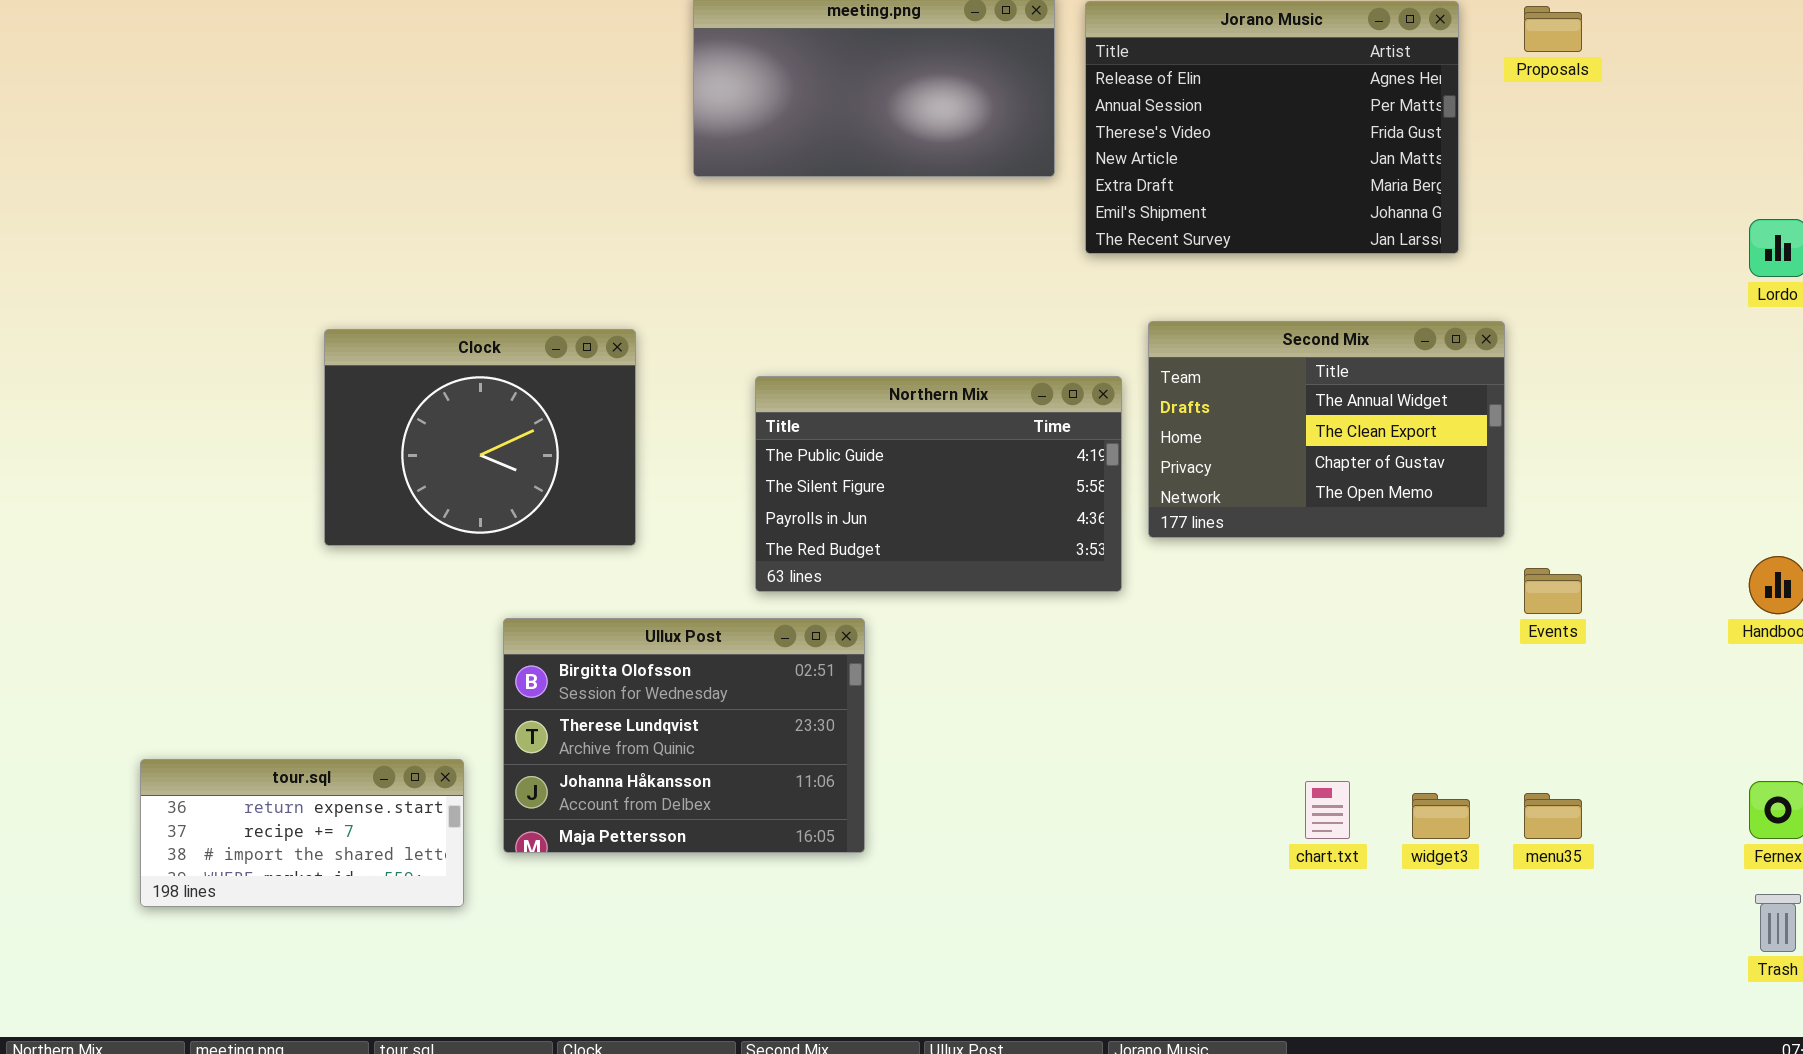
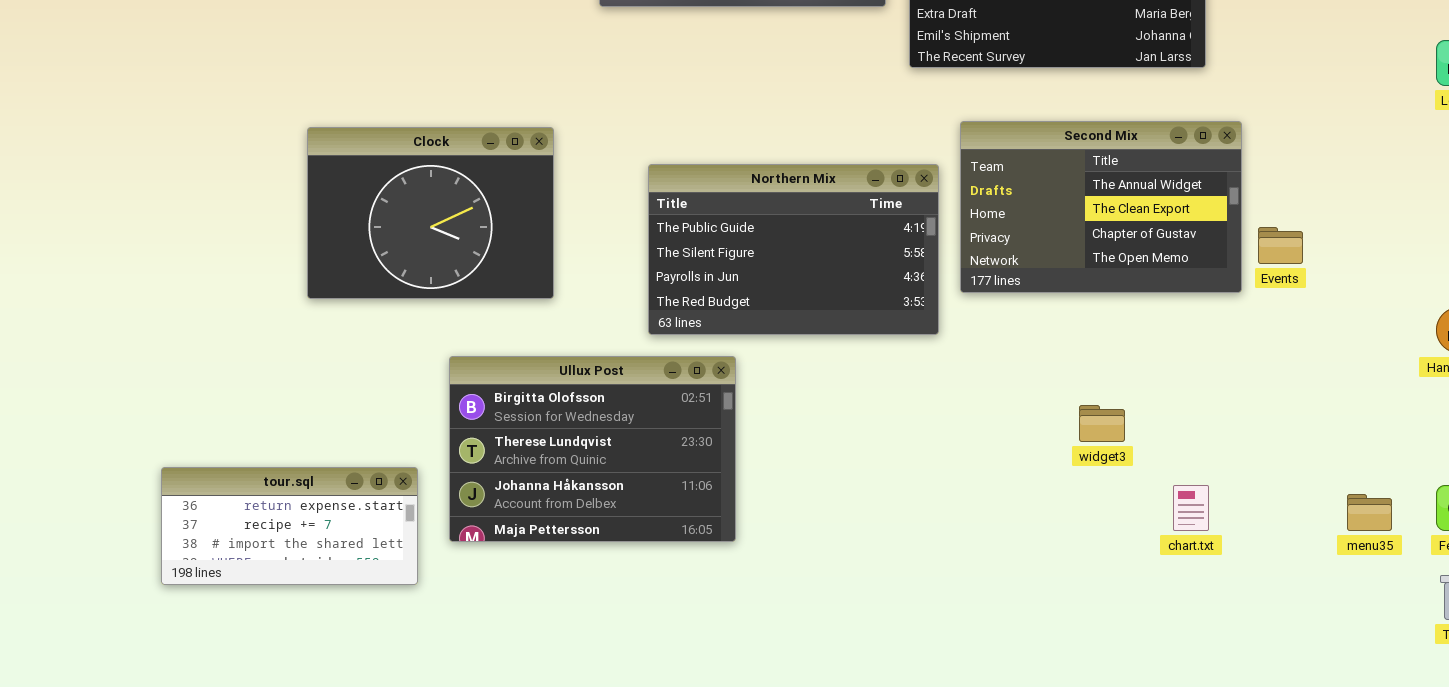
Events: [1524,568,1582,614] -> [1258,227,1303,264], moved
chart.txt: [1305,781,1350,839] -> [1173,485,1209,531], moved
widget3: [1412,793,1470,839] -> [1079,405,1125,442], moved
menu35: [1524,793,1582,839] -> [1347,494,1392,531], moved

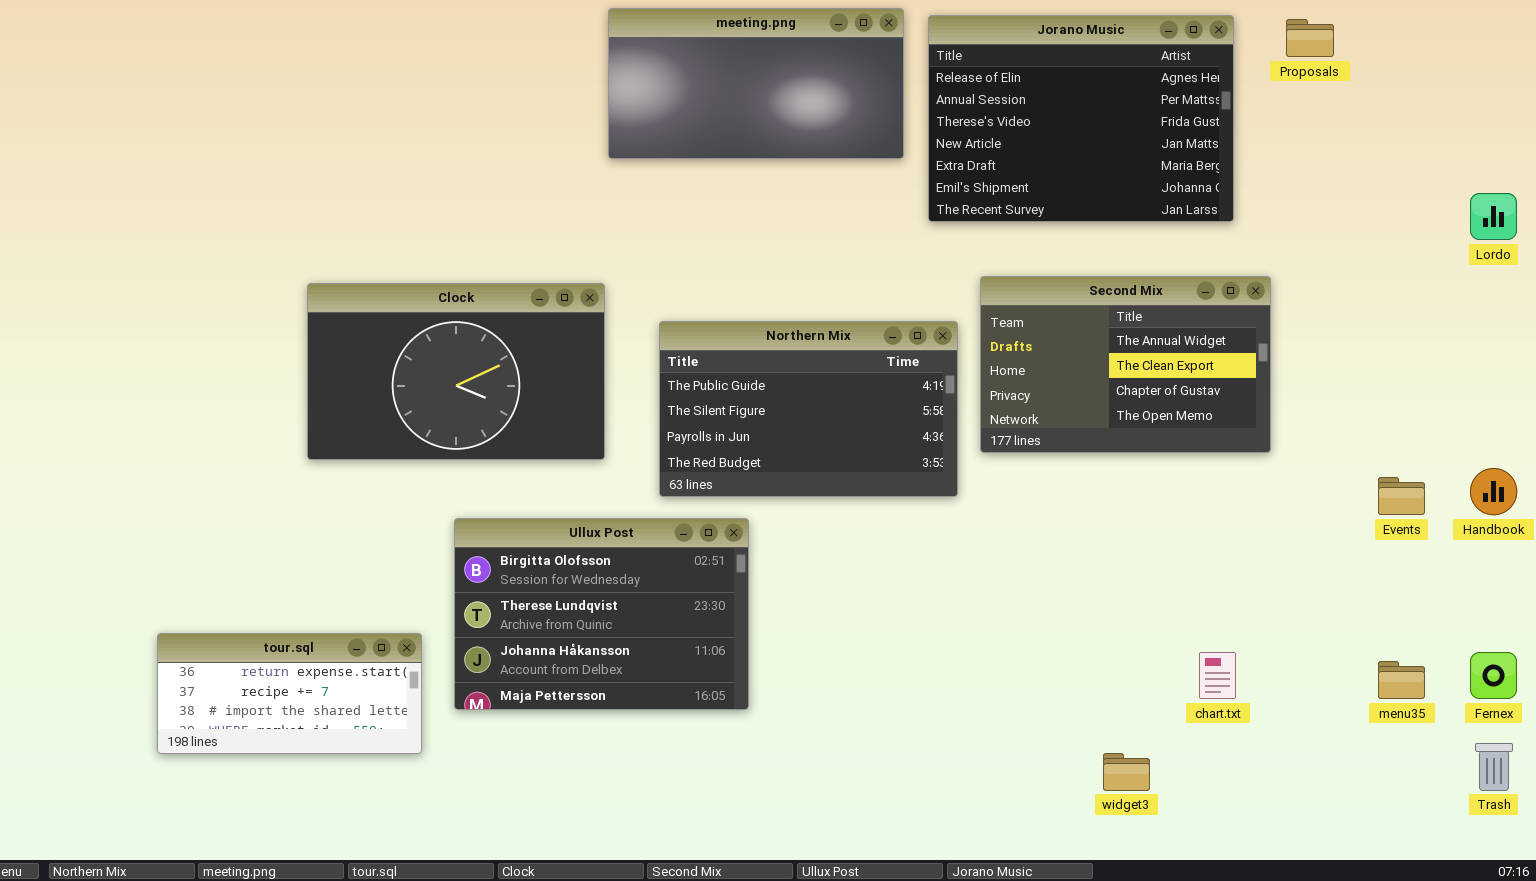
Clock: [307,127,554,299] -> [307,283,605,460], resized
Events: [1258,227,1303,264] -> [1378,477,1425,515], moved
widget3: [1079,405,1125,442] -> [1103,753,1150,791], moved

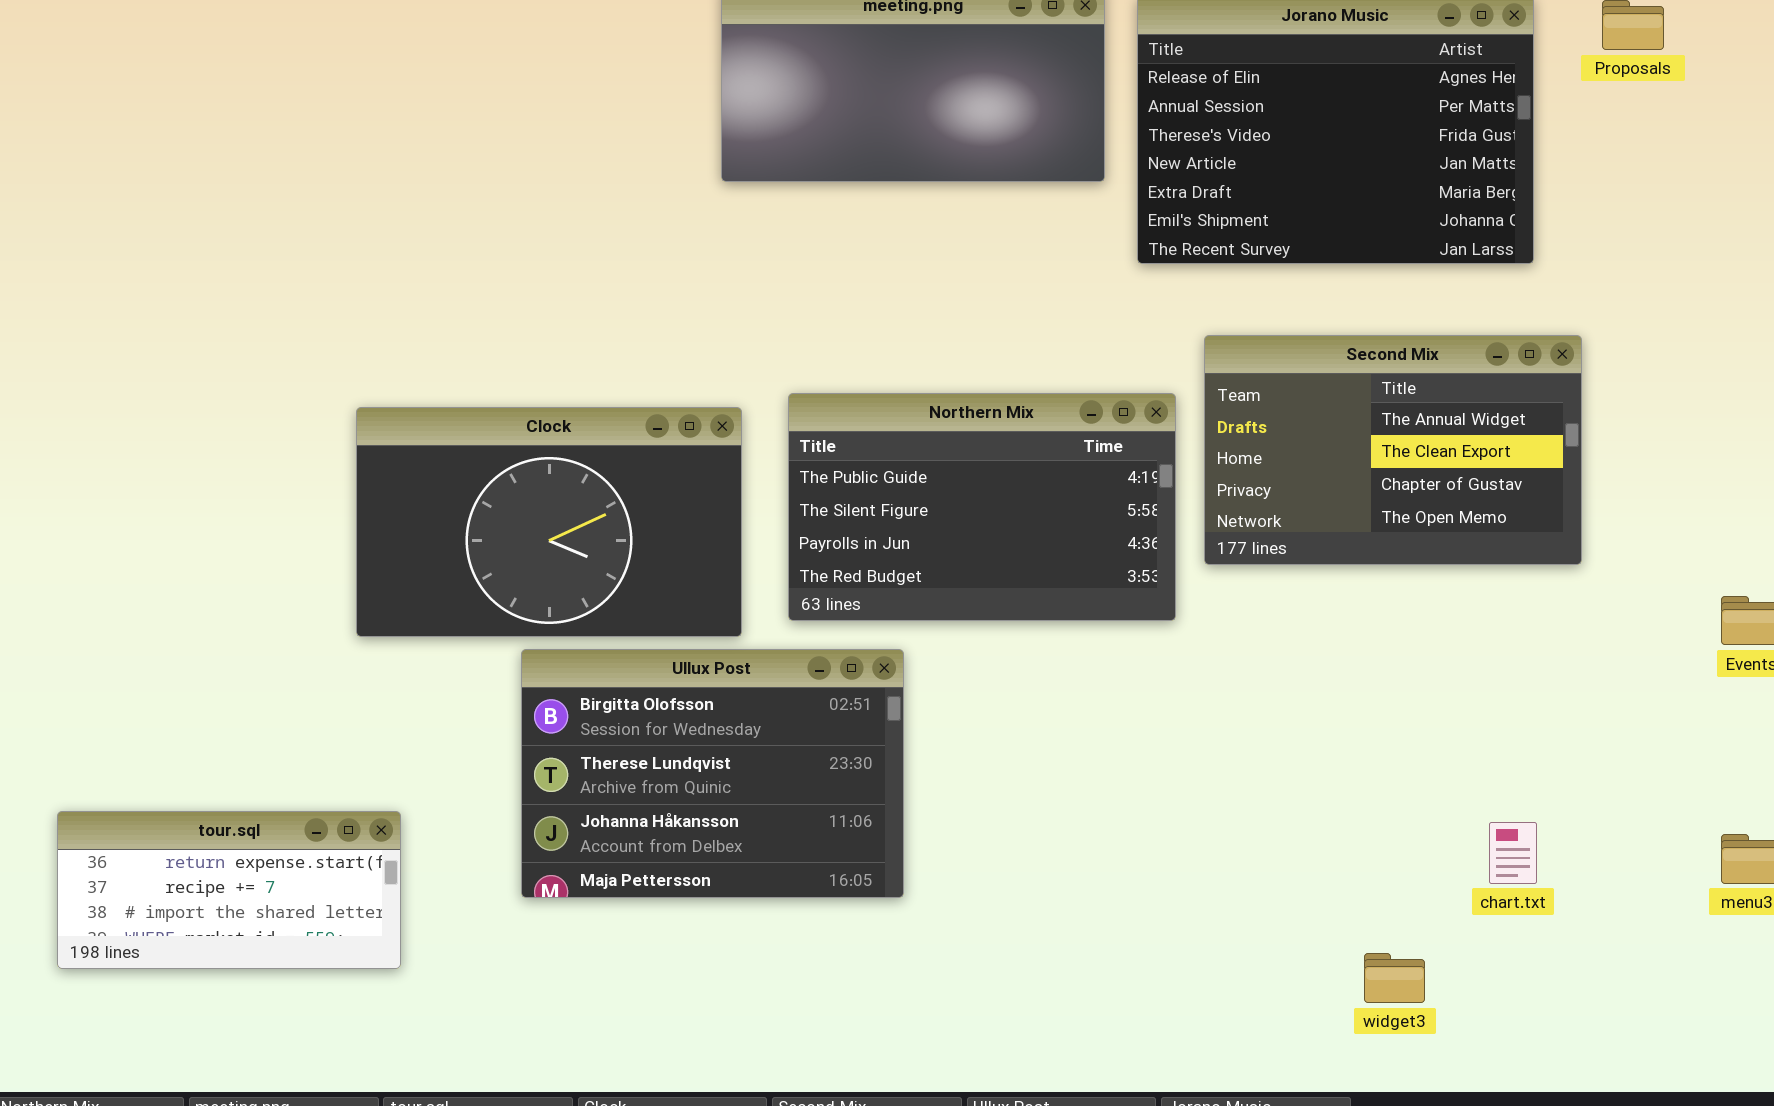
Clock: [307,283,605,460] -> [356,407,742,637], moved
tour.sql: [157,633,422,754] -> [57,811,401,969], moved

